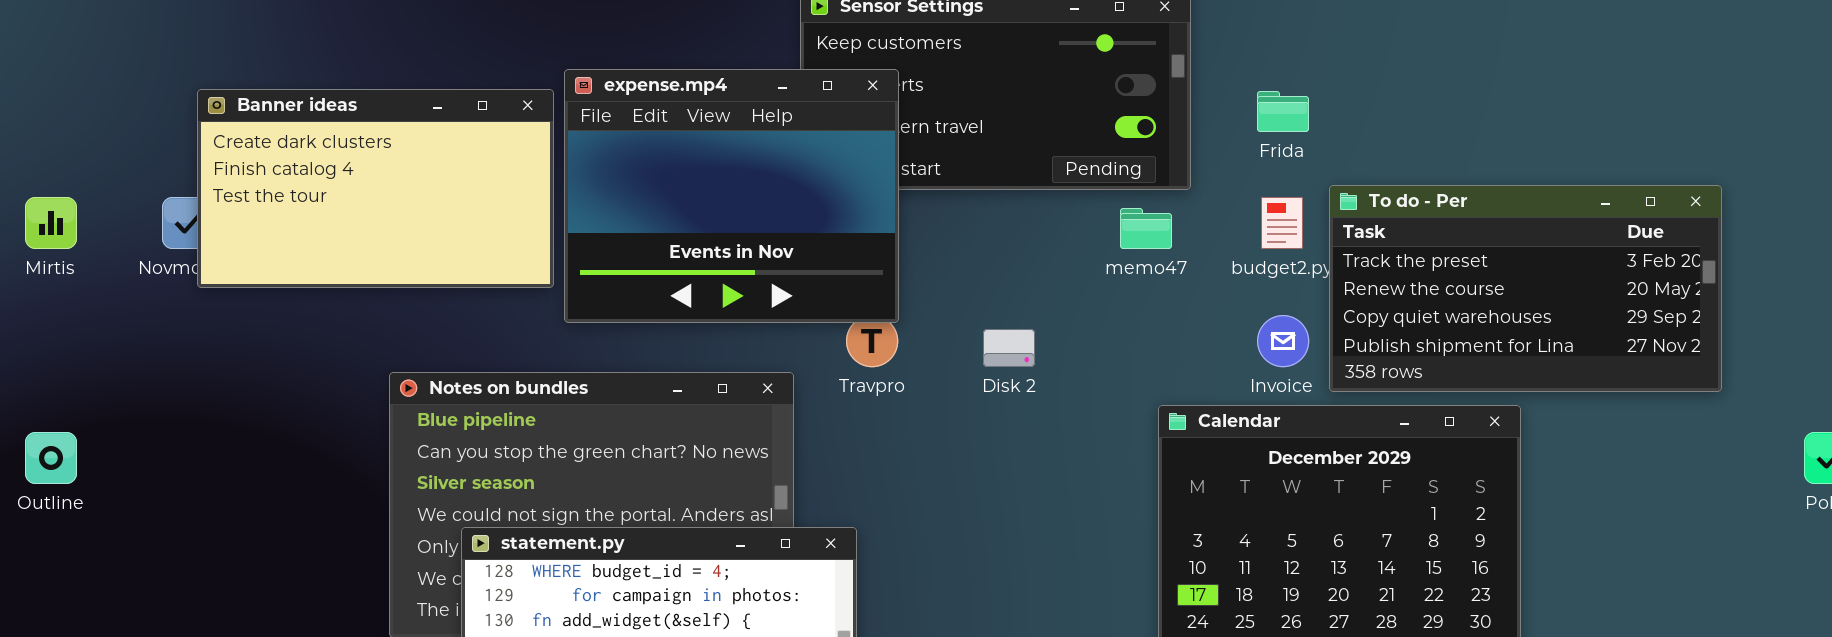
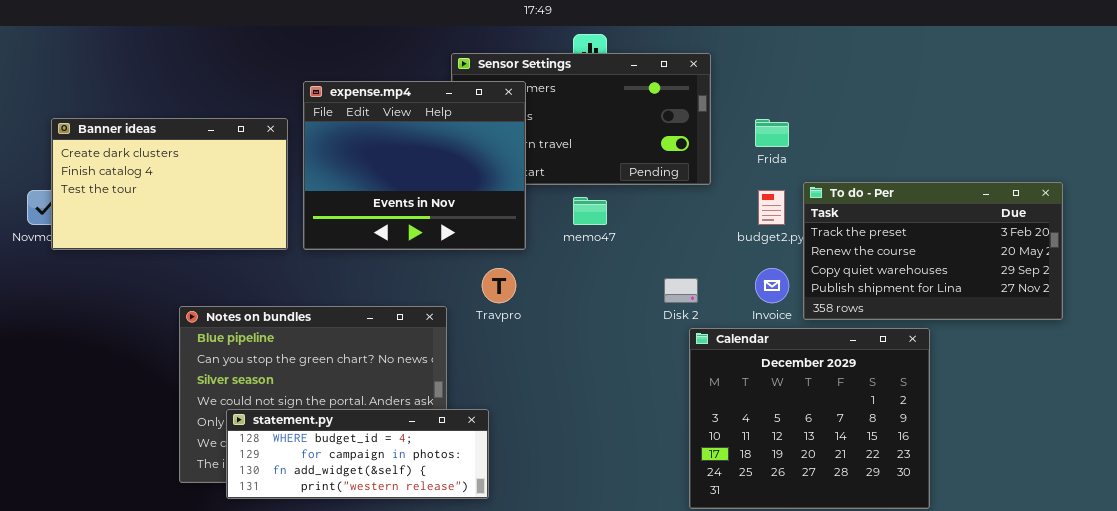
expense.mp4: [564,69,899,323] -> [303,81,526,250], moved
memo47: [1120,208,1172,249] -> [573,197,607,225], moved
Disk 2: [983,329,1035,367] -> [664,278,698,303], moved

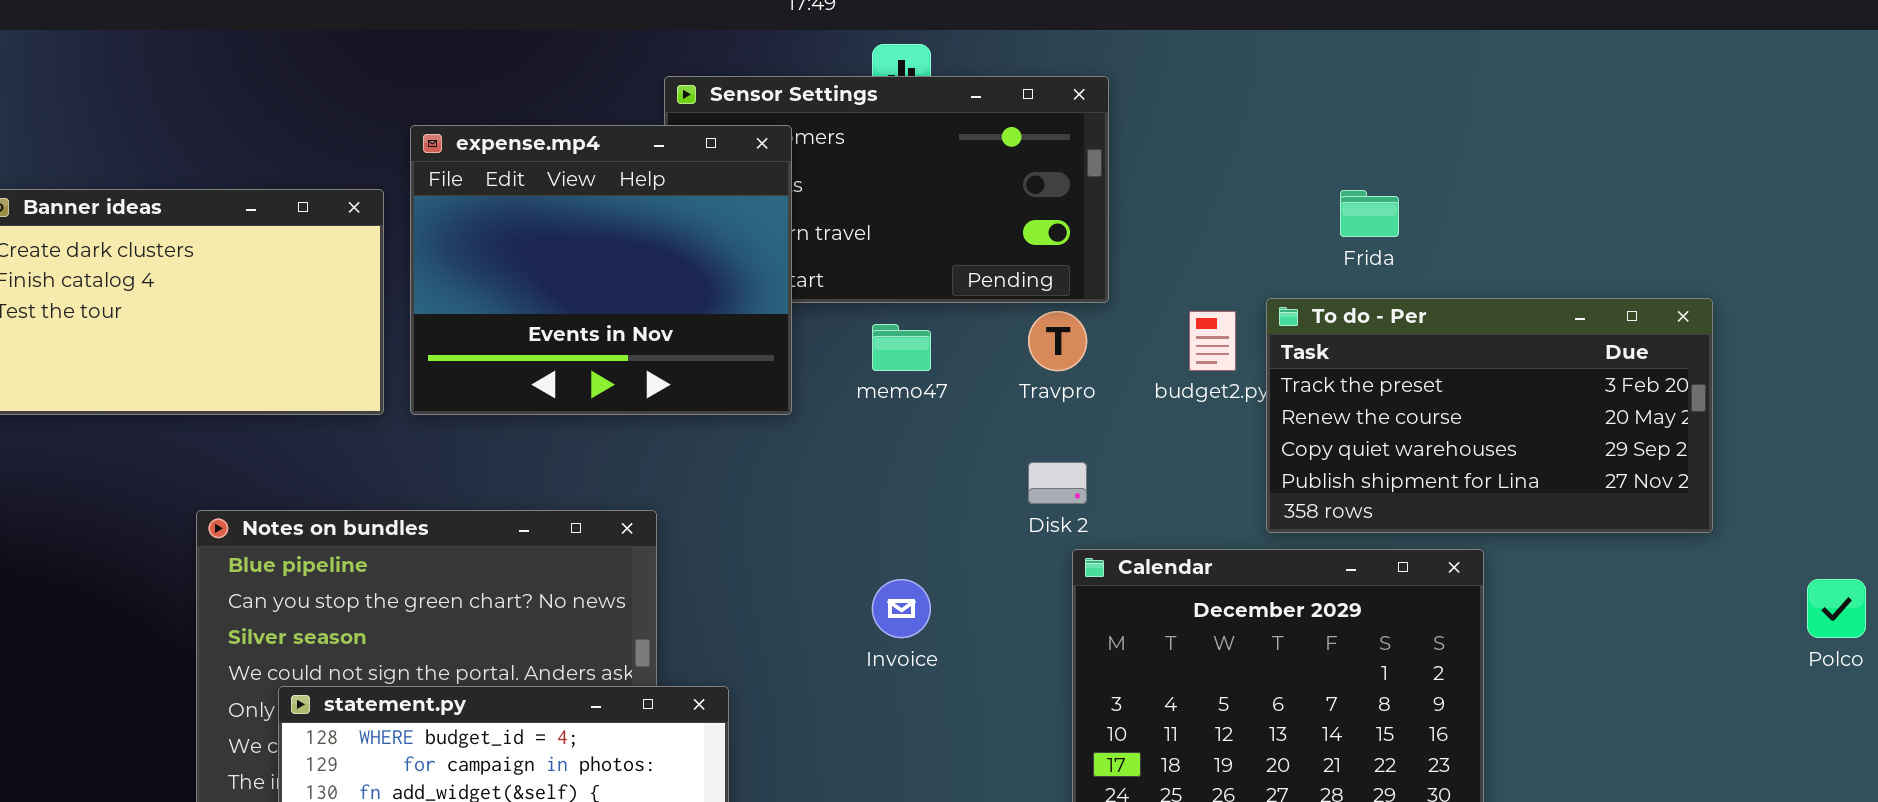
Frida: [755,119,789,147] -> [1340,190,1399,237], moved
Travpro: [482,268,516,303] -> [1028,311,1087,371], moved
Invoice: [755,268,789,303] -> [872,579,931,638], moved

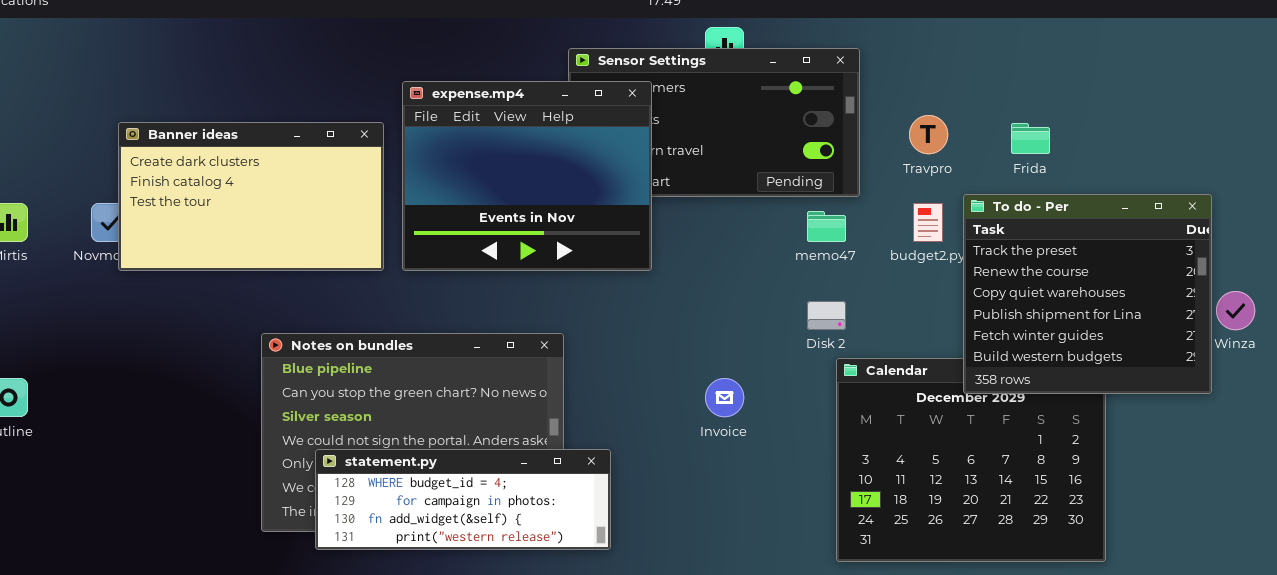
To do - Per: [1266,298,1713,533] -> [963,194,1212,394], resized
Travpro: [1028,311,1087,371] -> [909,115,948,154], moved
memo47: [872,324,931,371] -> [807,211,846,242], moved

